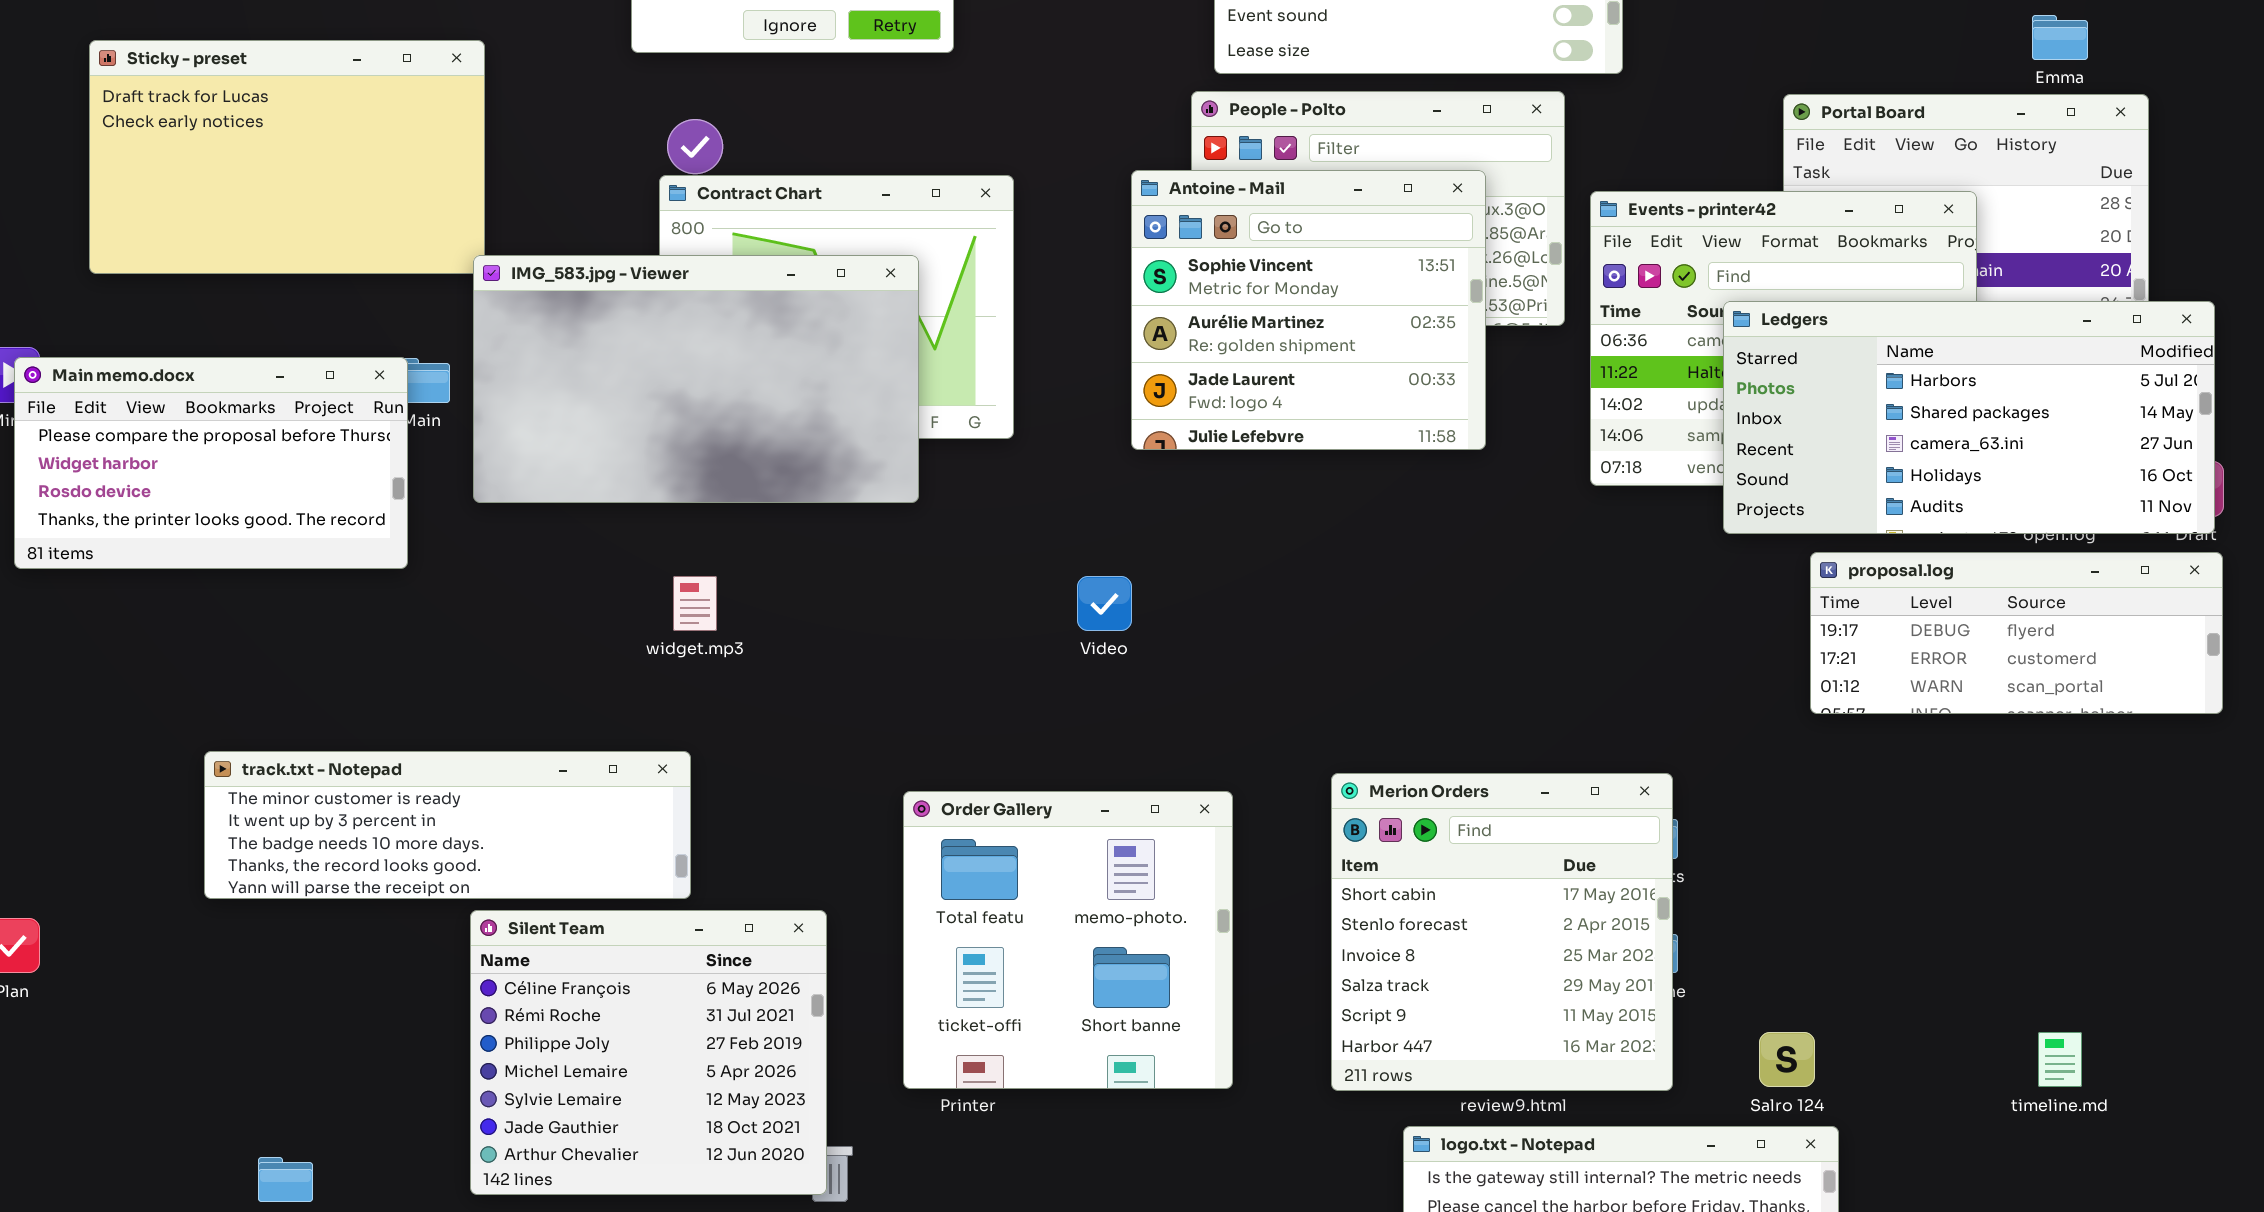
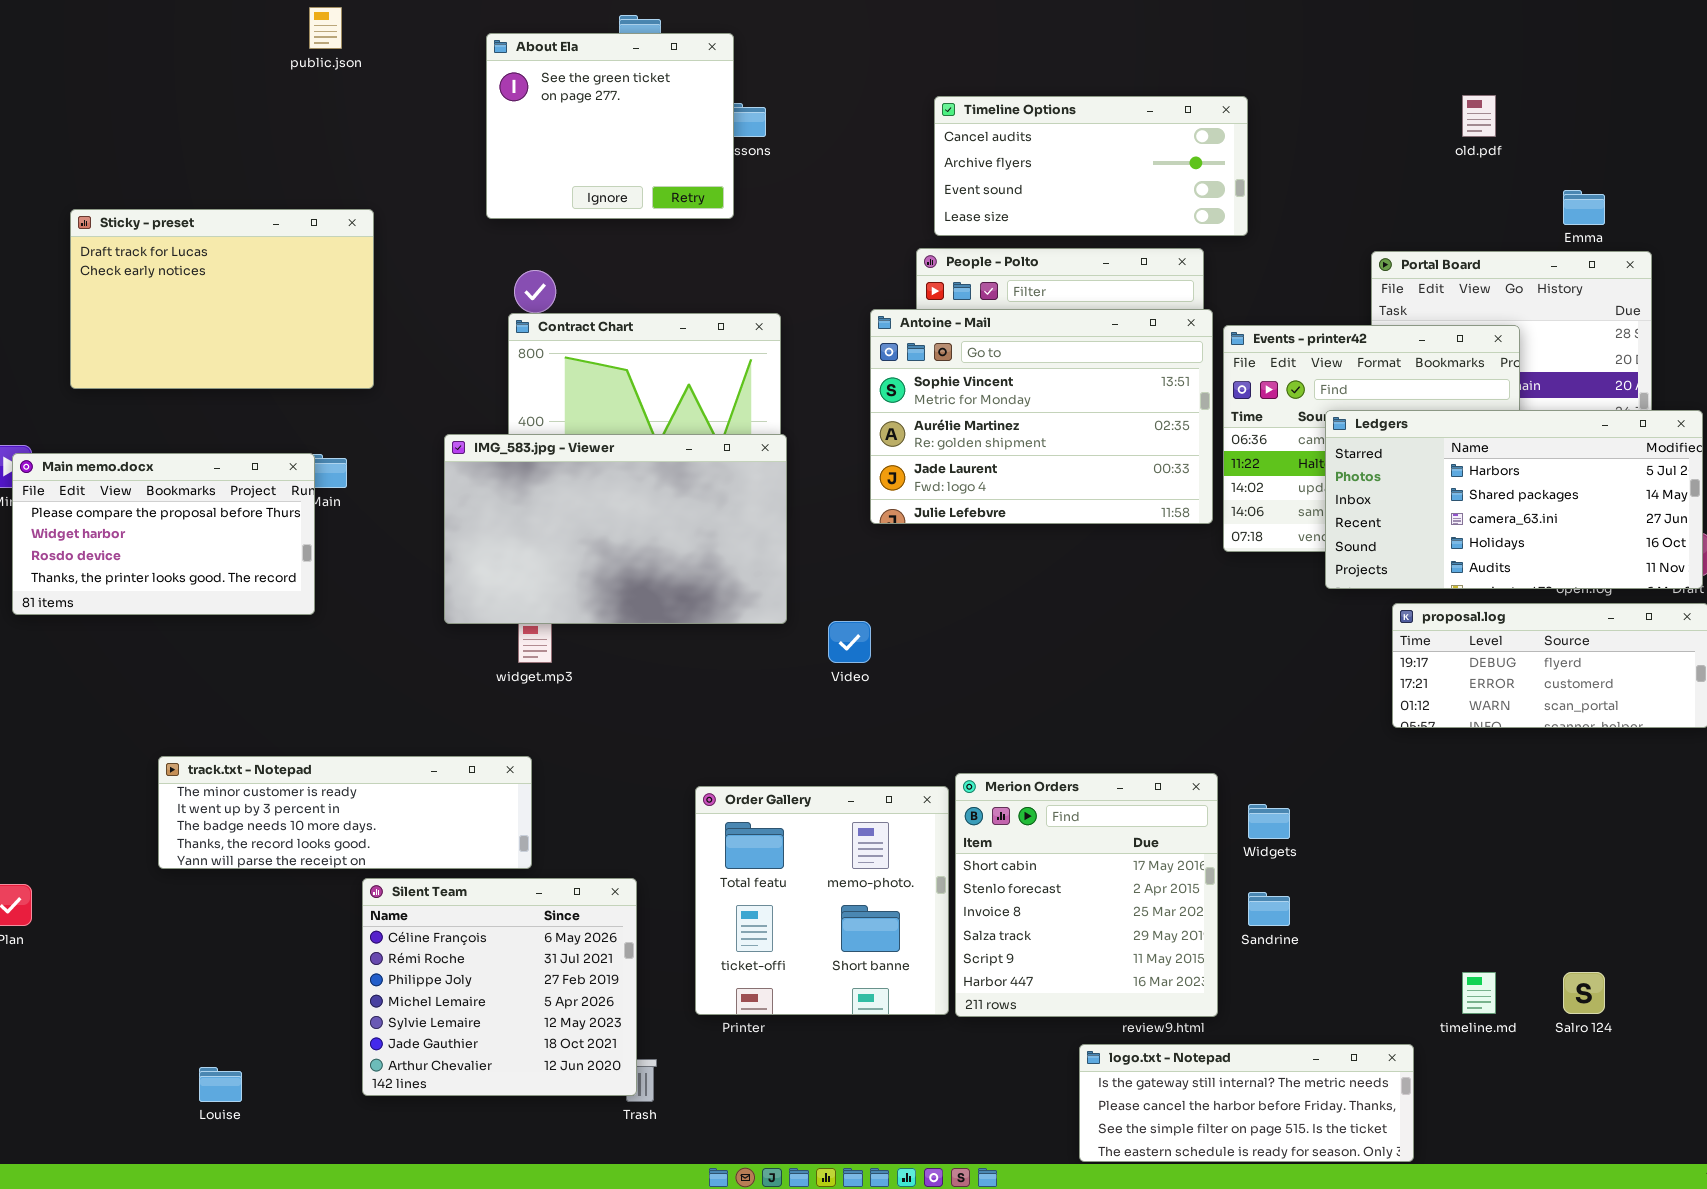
Antoine - Mail: [1131,170,1486,450] -> [870,309,1213,524], resized
IMG_583.jpg - Viewer: [473,255,919,503] -> [444,434,787,624], moved
Merion Orders: [1331,773,1673,1091] -> [955,773,1218,1017], moved
Salro 124: [1759,1032,1815,1087] -> [1563,972,1605,1014], moved
timeline.md: [2038,1032,2082,1087] -> [1462,972,1496,1014], moved

